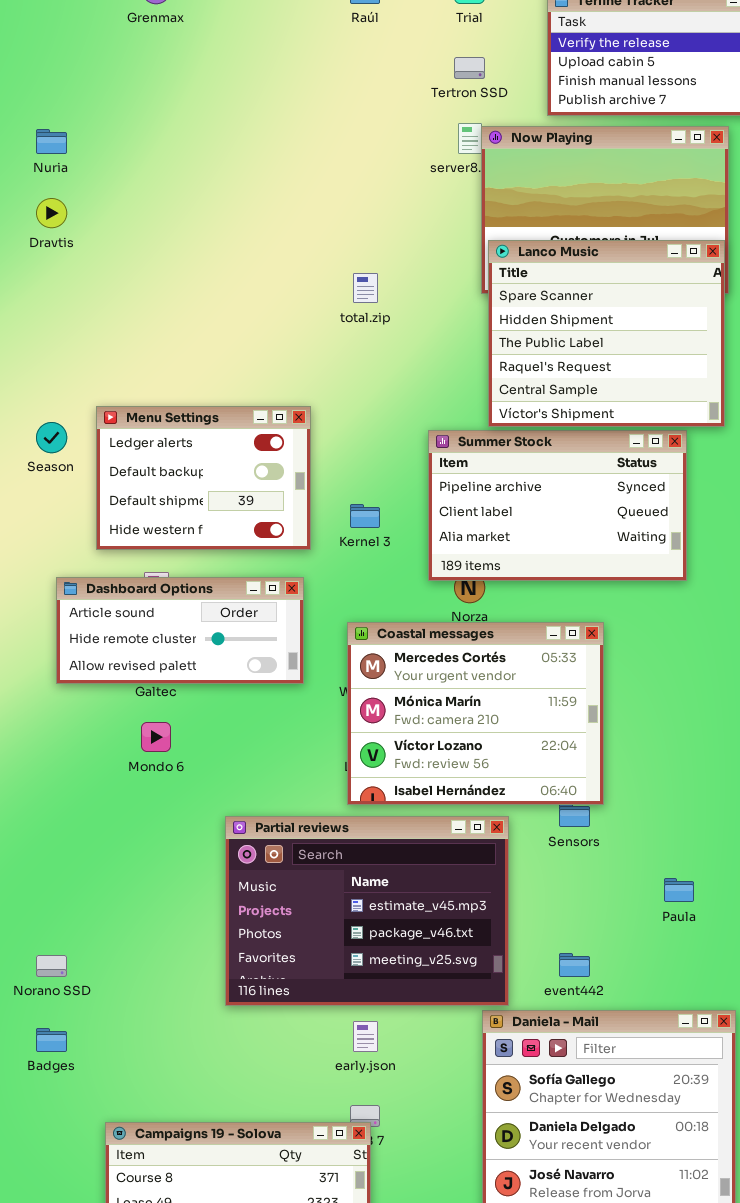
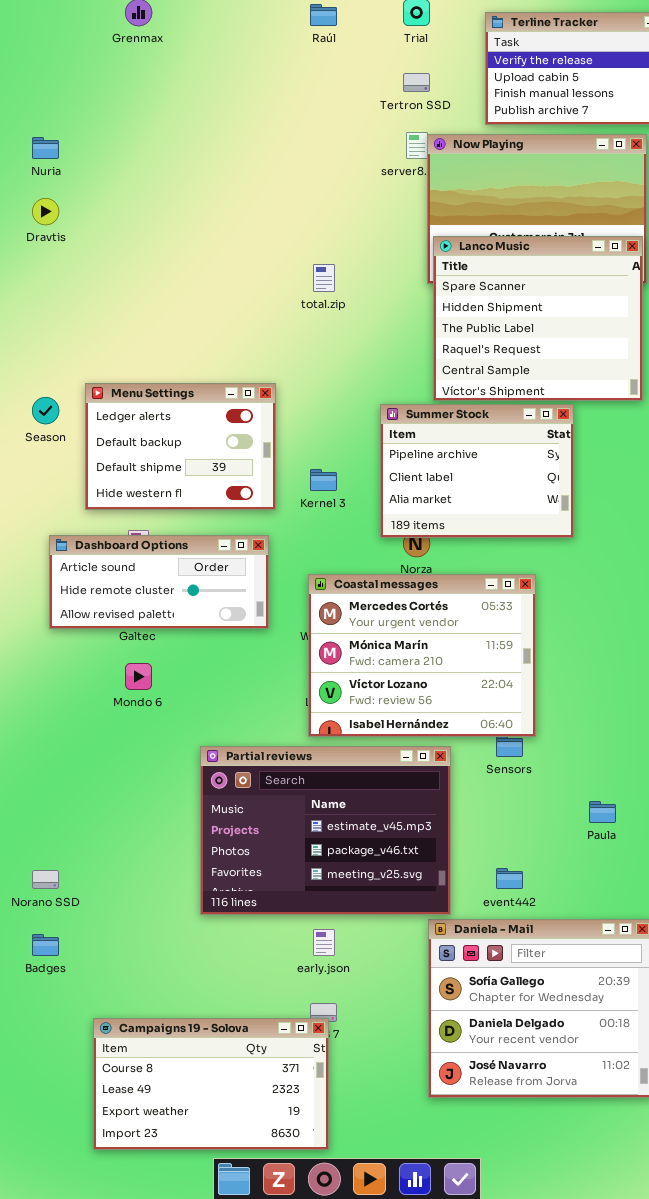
Summer Stock: [428,430,687,581] -> [380,404,574,538], resized

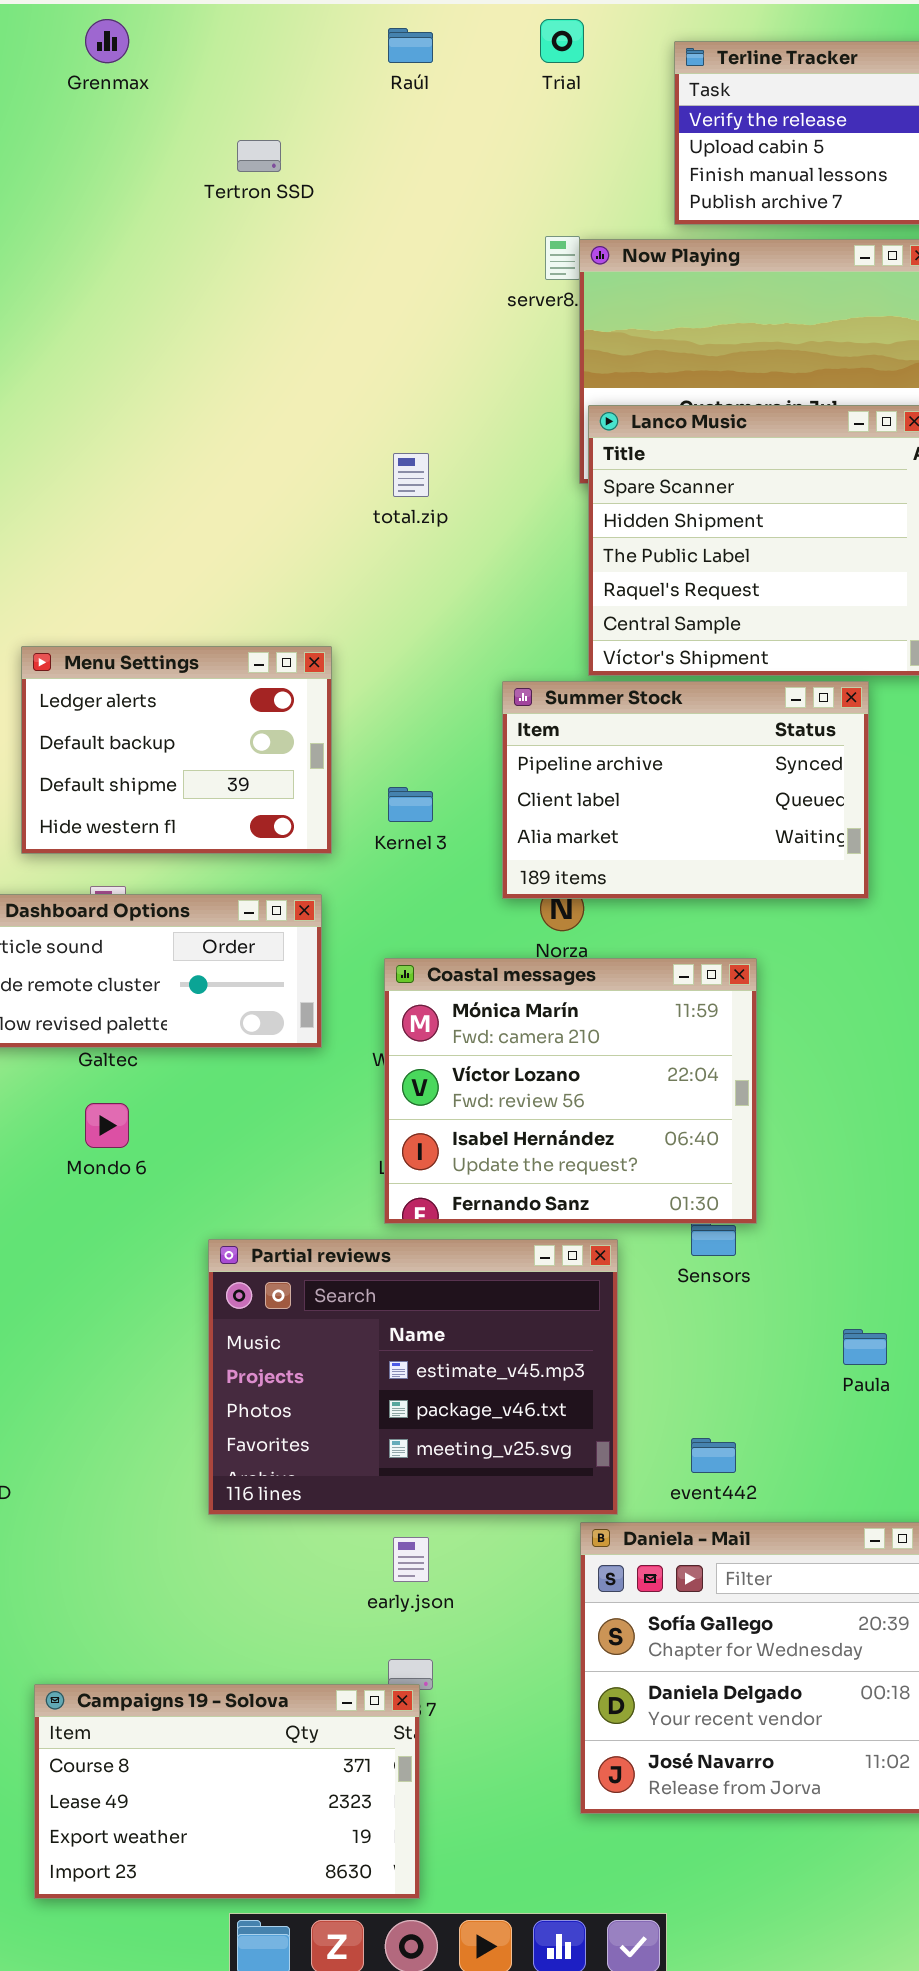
Tertron SSD: [403,73,430,92] -> [237,140,281,172], moved
Summer Stock: [380,404,574,538] -> [502,681,869,899], resized
Coastal messages: [308,574,536,737] -> [384,958,757,1224], scrolled down 1 row

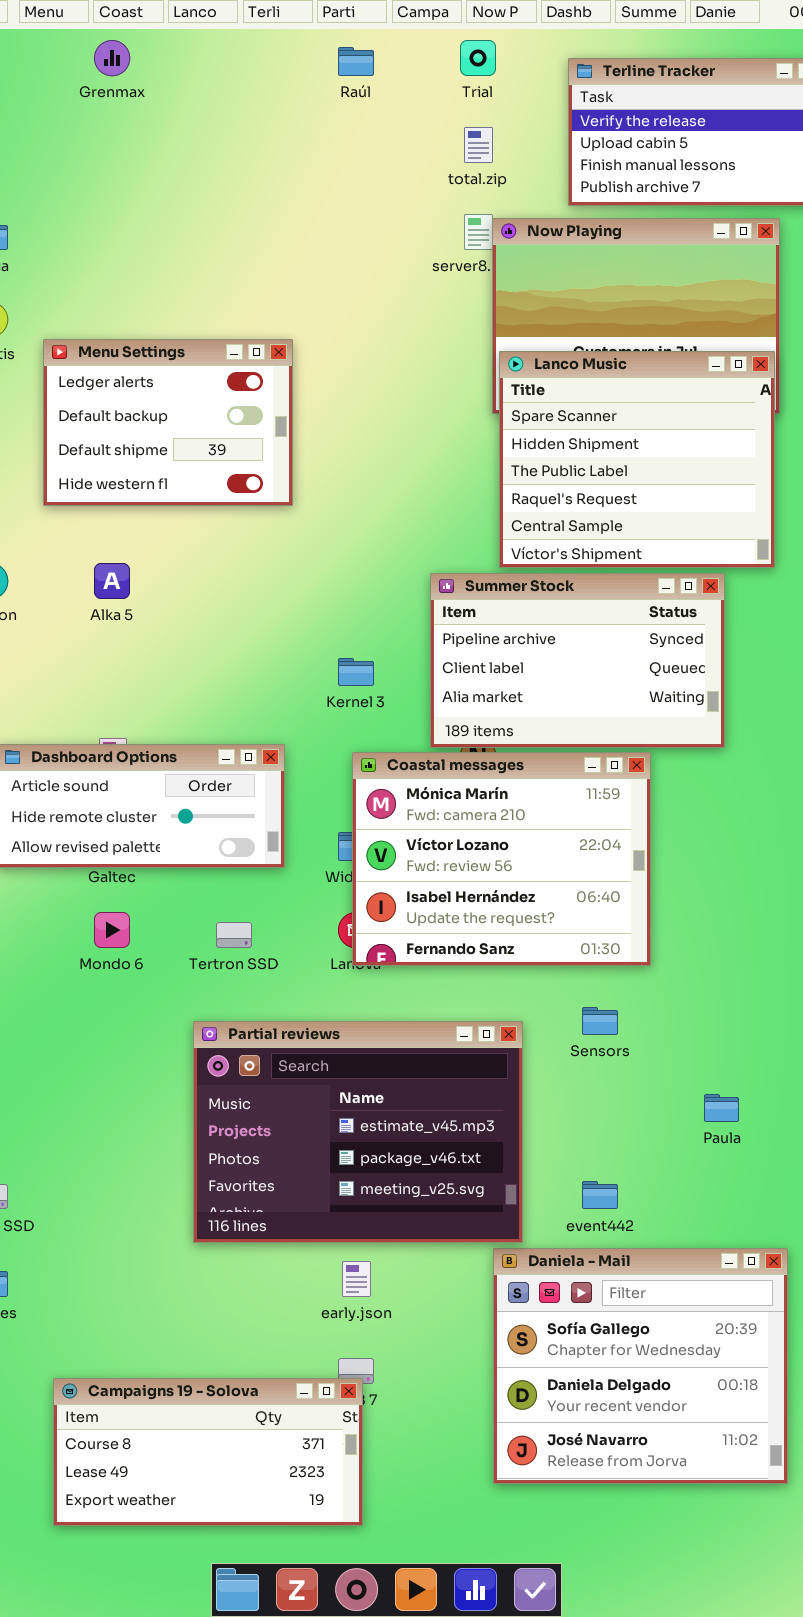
Tertron SSD: [237,140,281,172] -> [216,922,252,948], moved
total.zip: [393,453,429,497] -> [464,127,493,163], moved
Menu Settings: [21,646,332,854] -> [43,339,293,506], moved
Coastal messages: [384,958,757,1224] -> [352,752,651,966], moved
Campaigns 19 - Solova: [34,1684,420,1899] -> [53,1378,363,1526], resized

